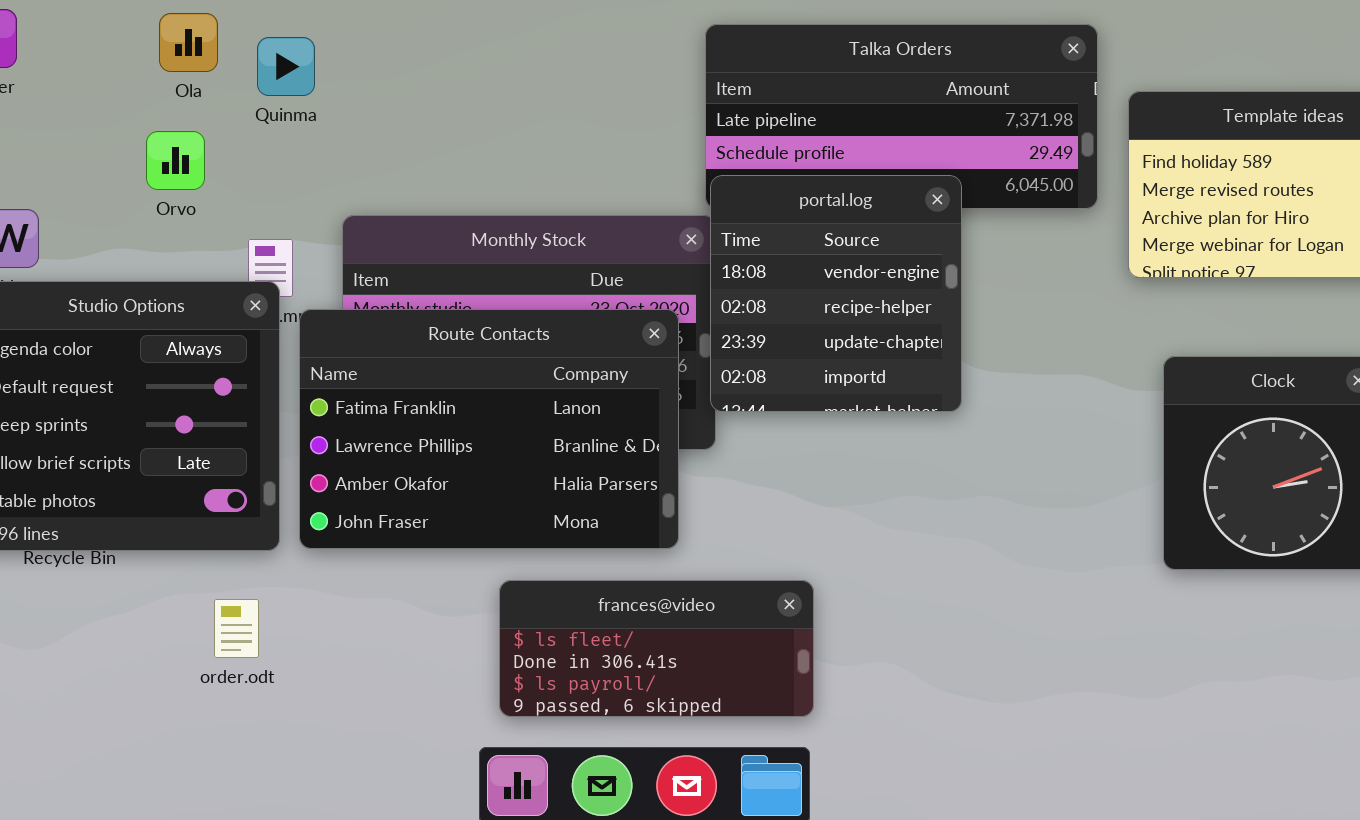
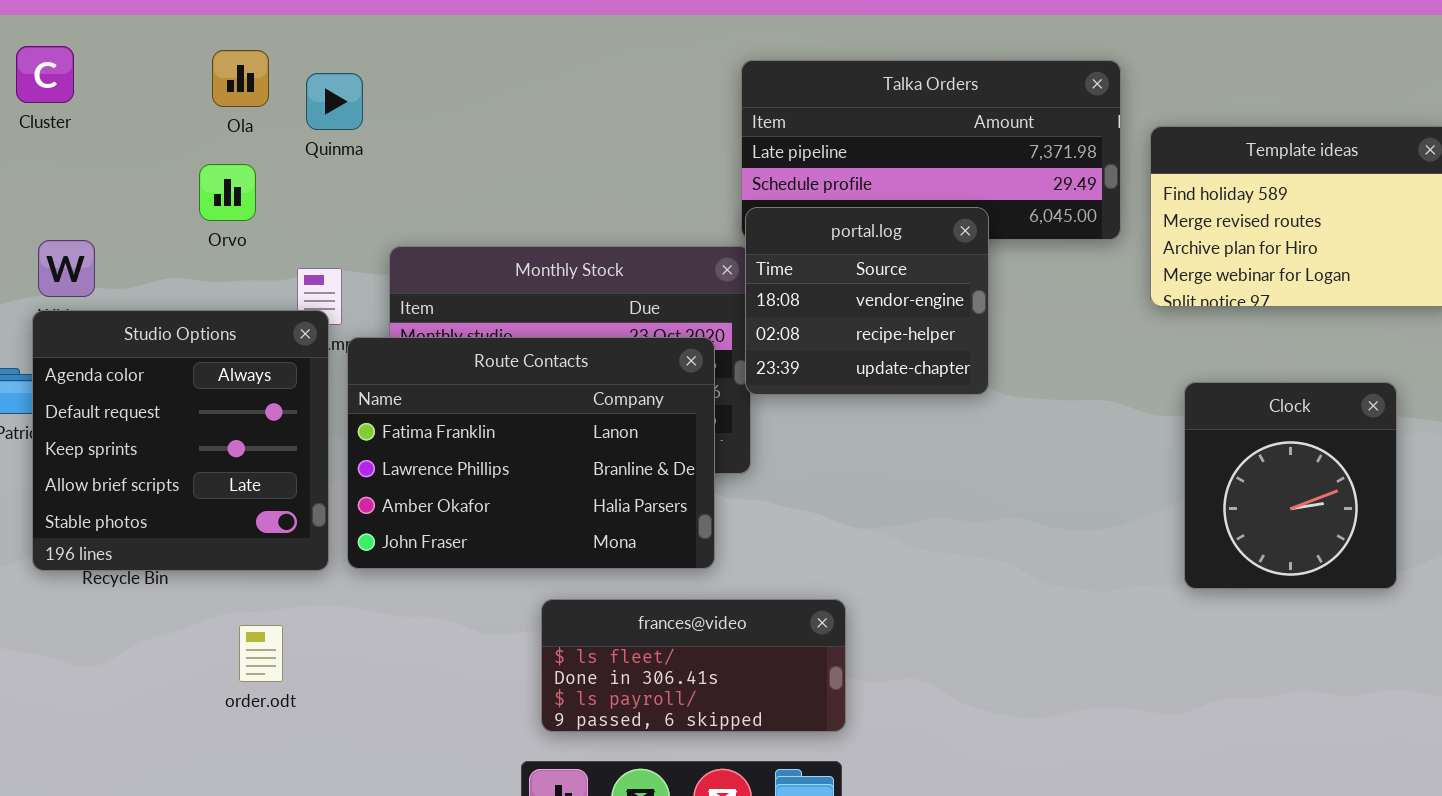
portal.log: [710,175,962,412] -> [745,207,989,395], resized
order.odt: [214,599,259,658] -> [239,625,283,682], moved

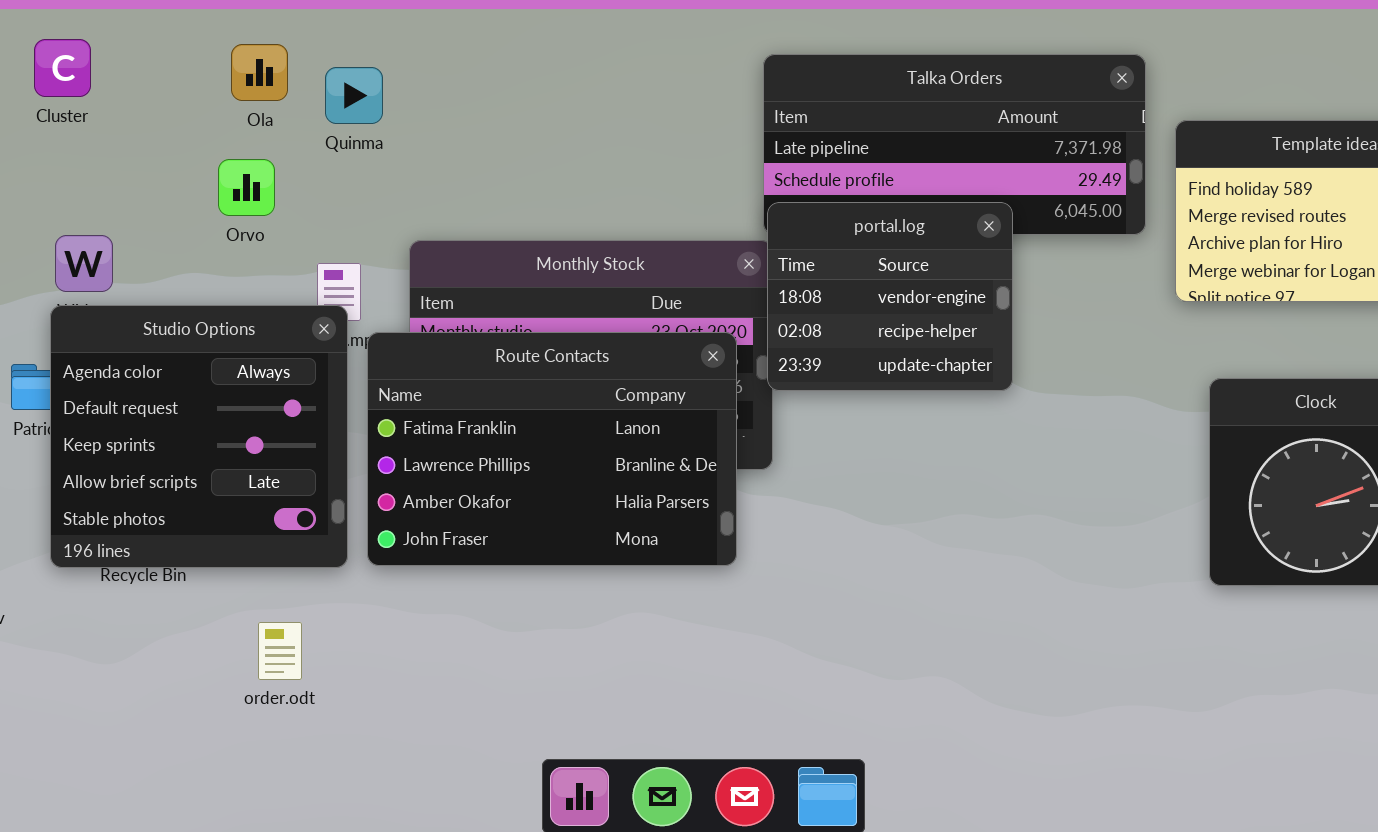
frances@video: [541,599,846,732] -> none, closed

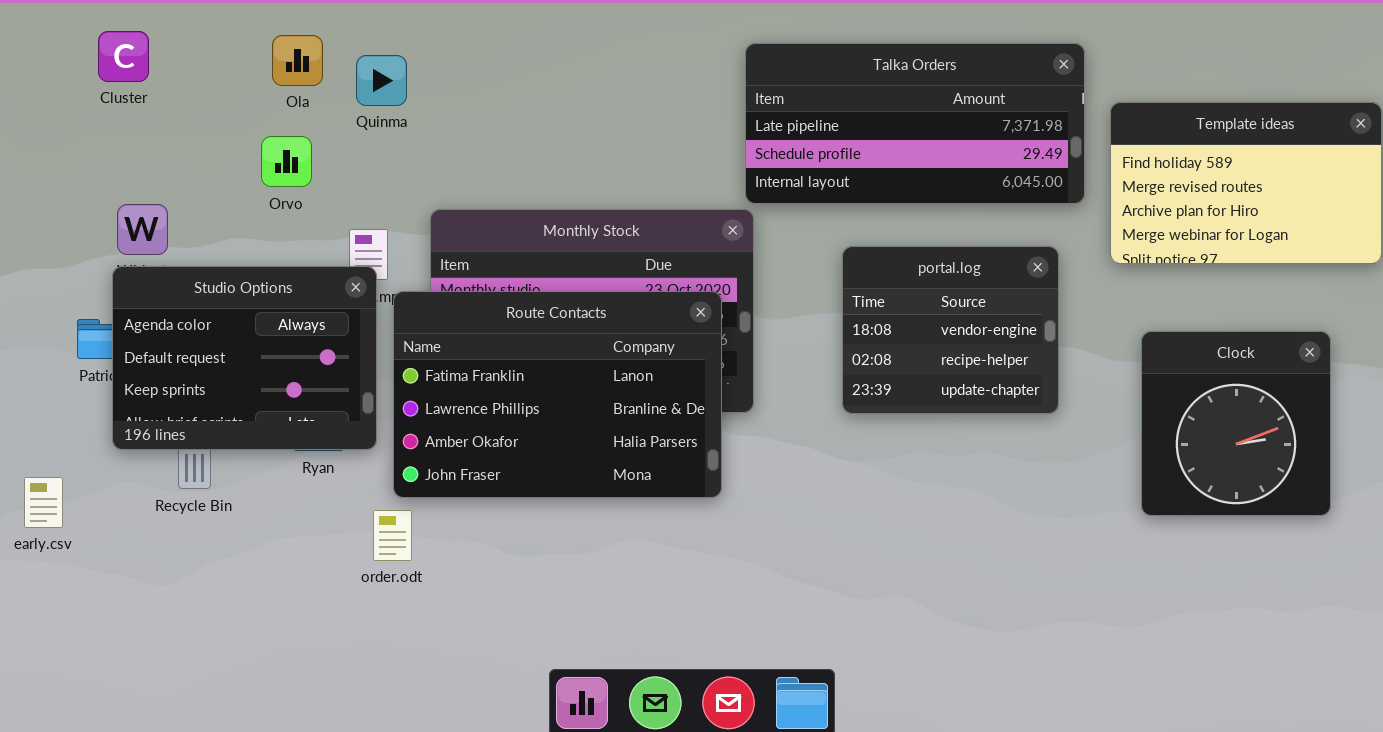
portal.log: [767,202,1013,391] -> [842,246,1059,414], moved
Studio Options: [50,305,348,568] -> [112,266,377,450], resized
order.odt: [258,622,302,680] -> [373,510,412,561], moved

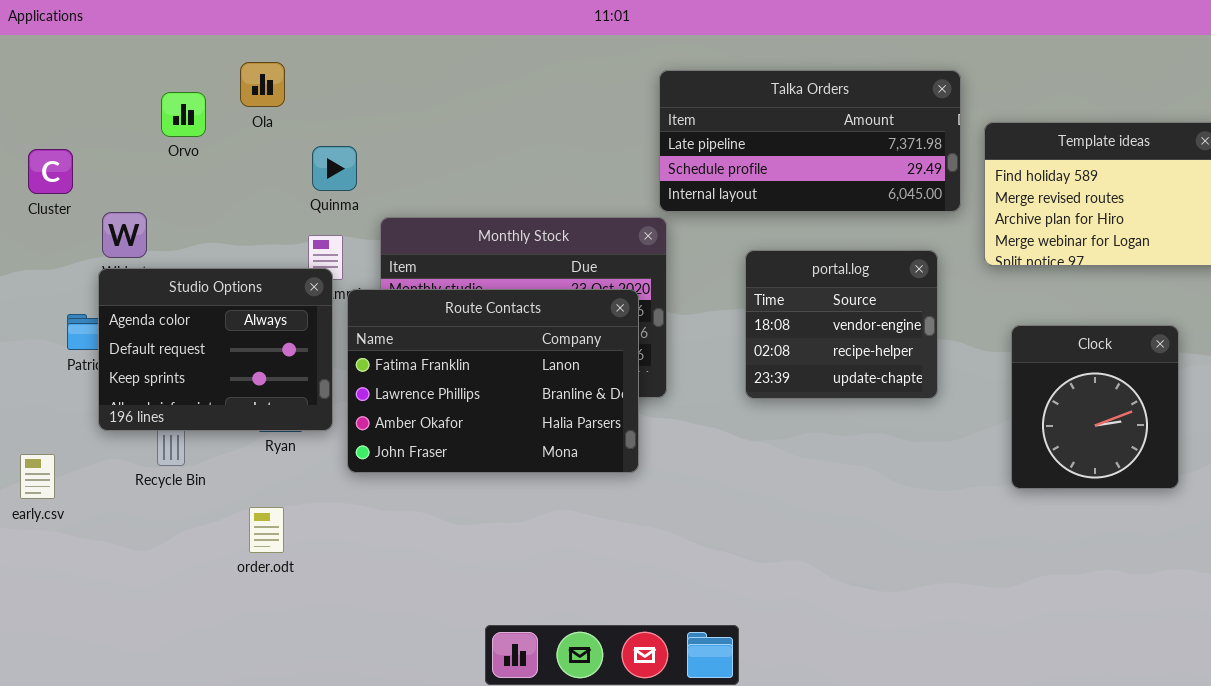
Cluster: [98,31,149,82] -> [28,149,73,194], moved
Quinma: [356,55,407,106] -> [312,146,357,191], moved
Orvo: [261,136,312,187] -> [161,92,206,137], moved
order.odt: [373,510,412,561] -> [249,507,284,553], moved

